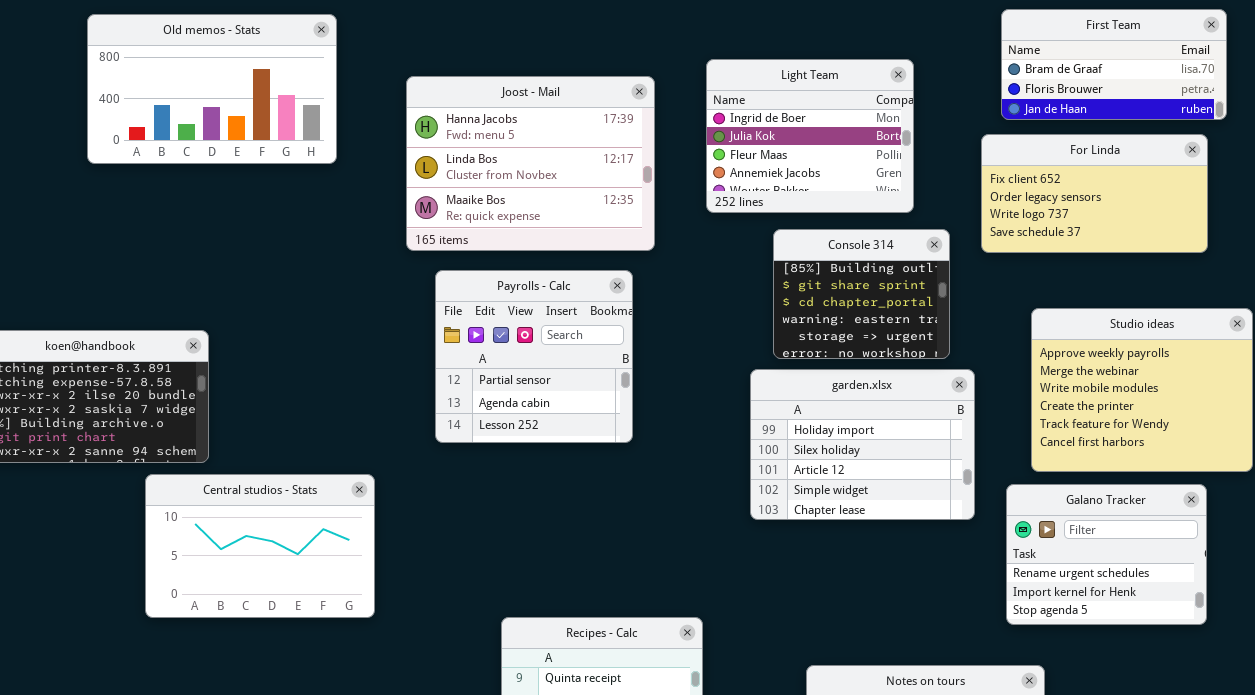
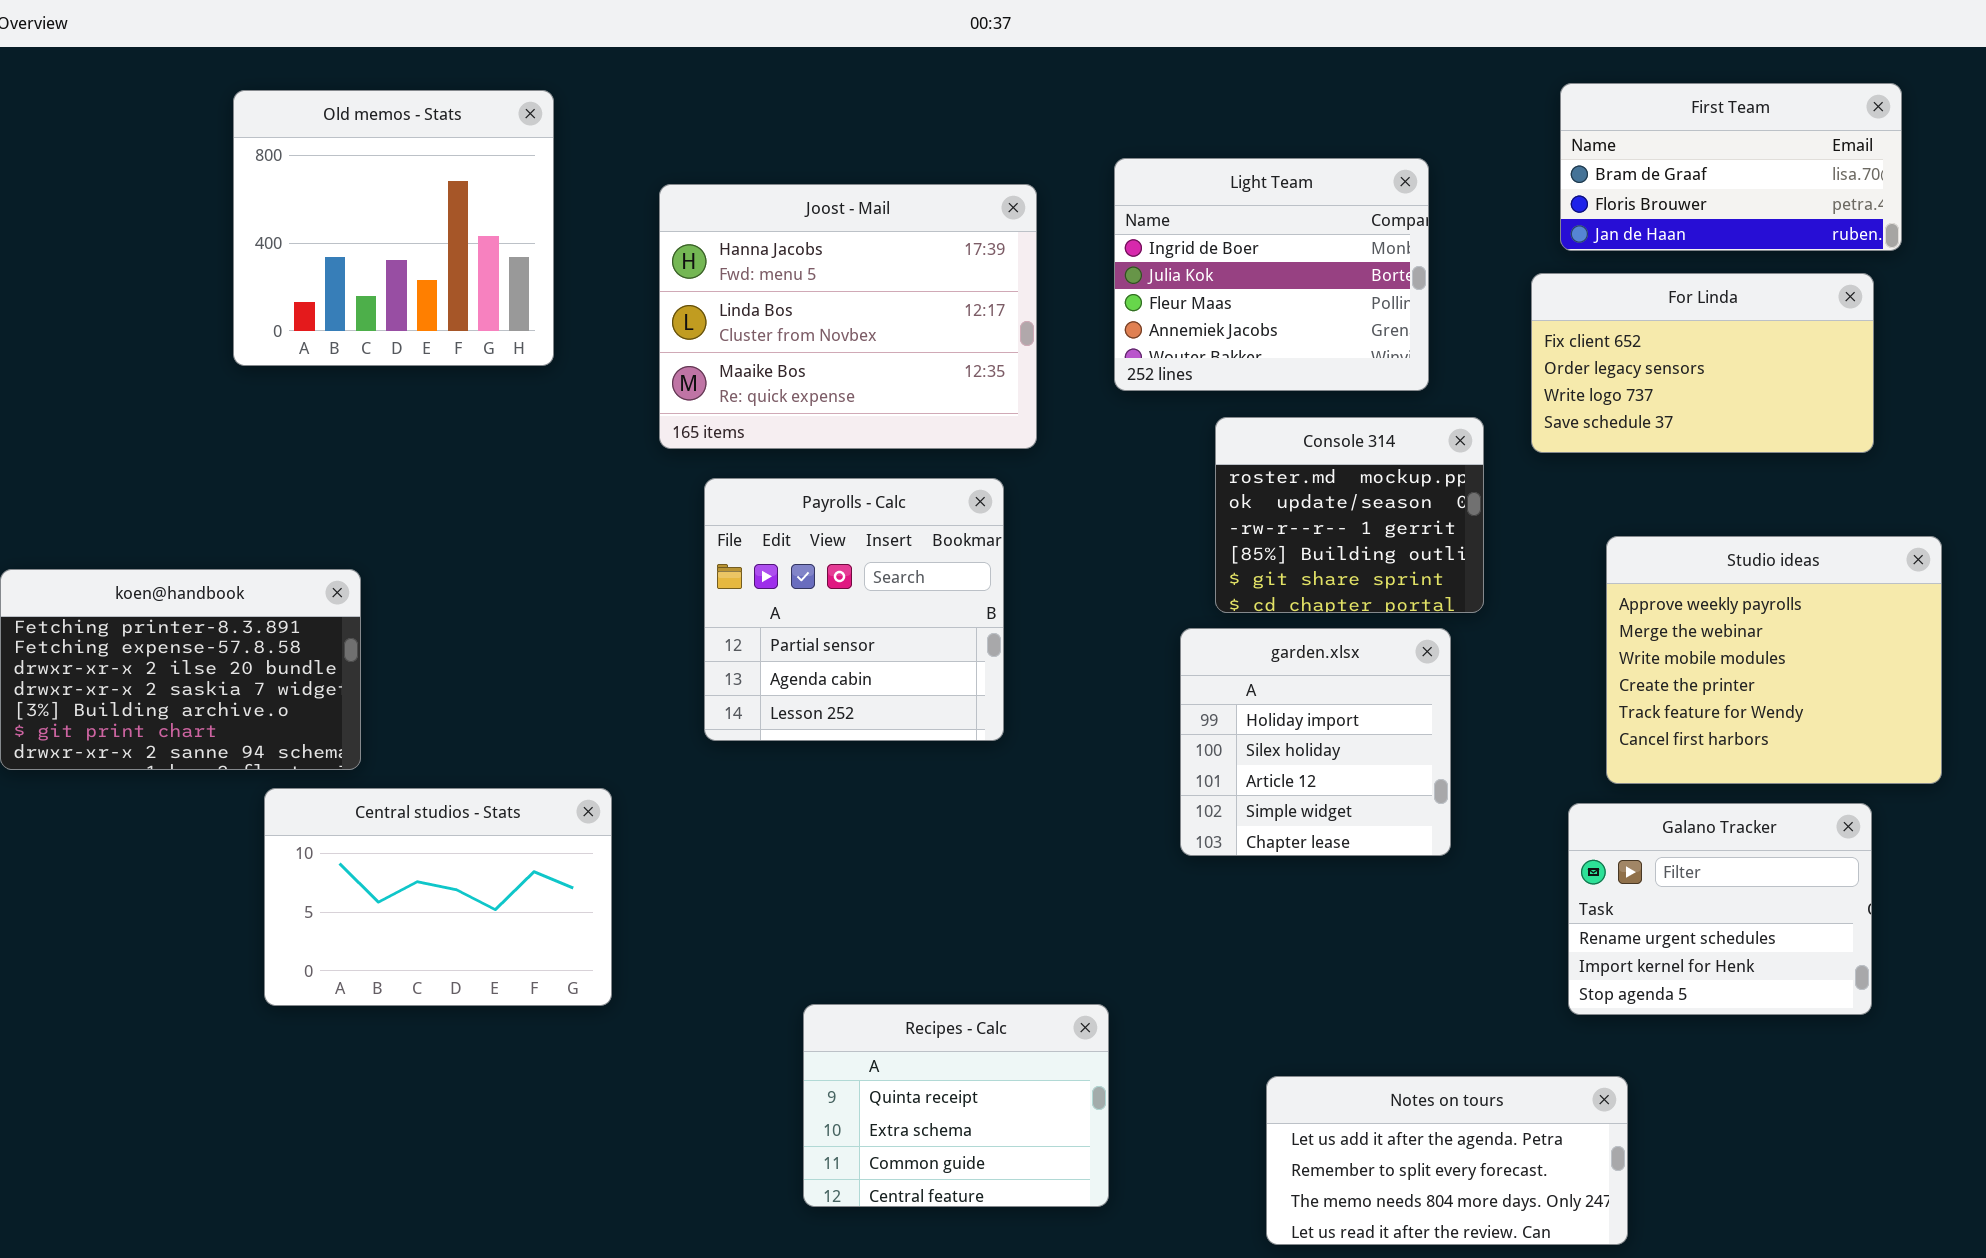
Old memos - Stats: [87,14,337,164] -> [233,90,554,366], resized
Console 314: [773,229,950,359] -> [1215,417,1484,613], scrolled up 3 rows
garden.xlsx: [750,369,975,520] -> [1180,628,1451,856], resized

